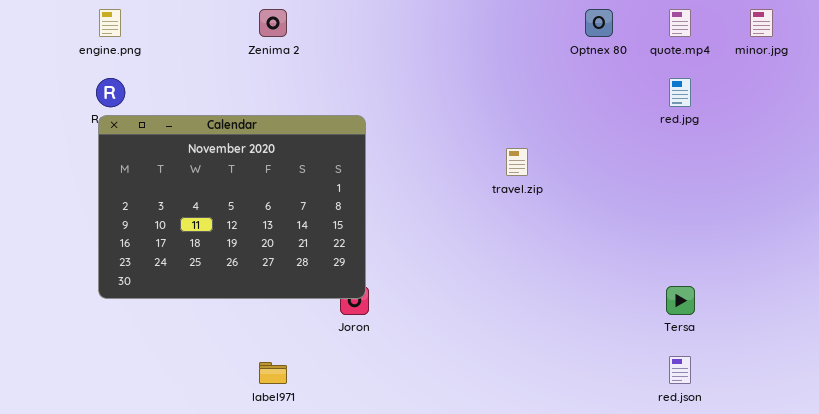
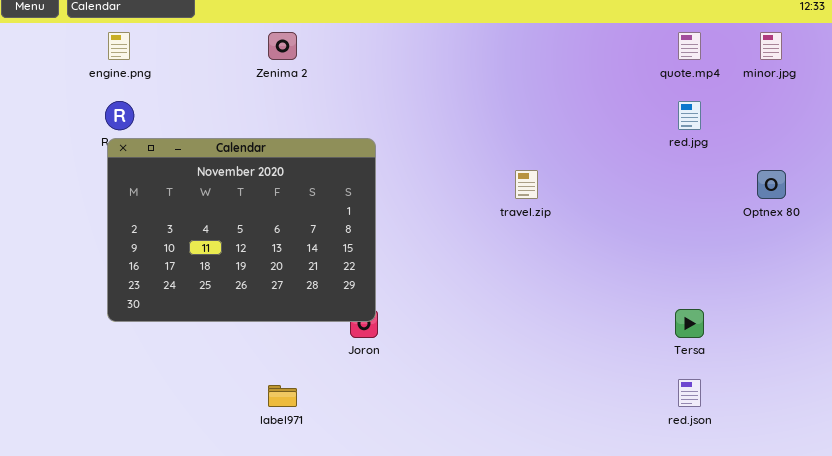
Optnex 80: [585,9,613,37] -> [757,170,786,199], moved

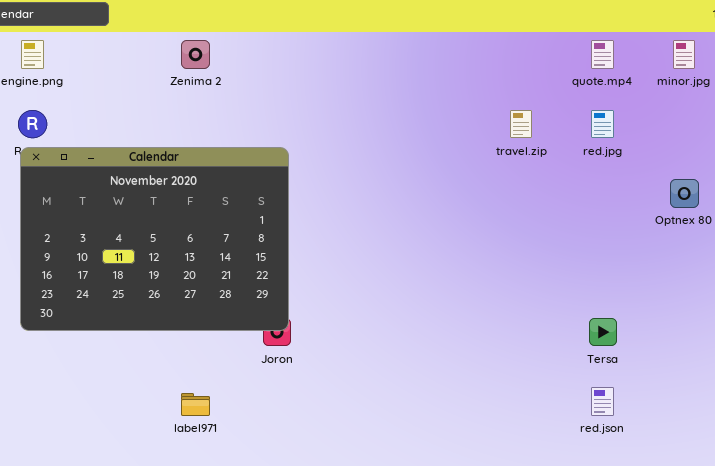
travel.zip: [515,170,538,199] -> [510,110,532,138], moved

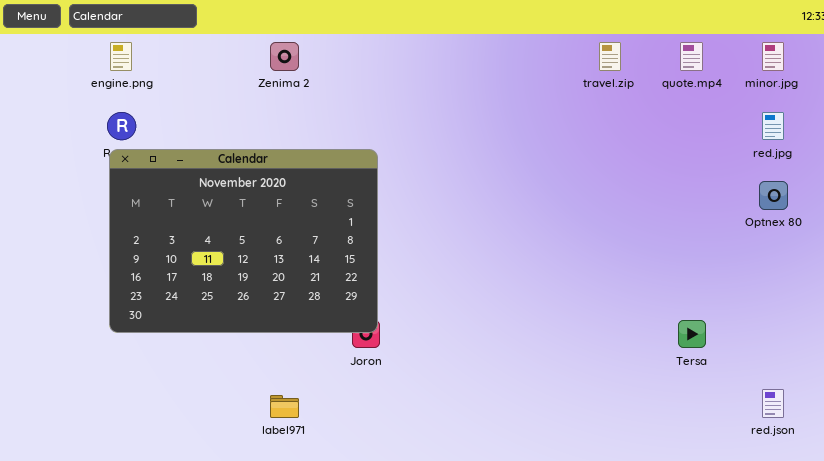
travel.zip: [510,110,532,138] -> [599,42,621,71], moved
red.jpg: [591,110,614,138] -> [762,112,784,140], moved
red.json: [591,387,614,416] -> [762,389,784,418], moved

